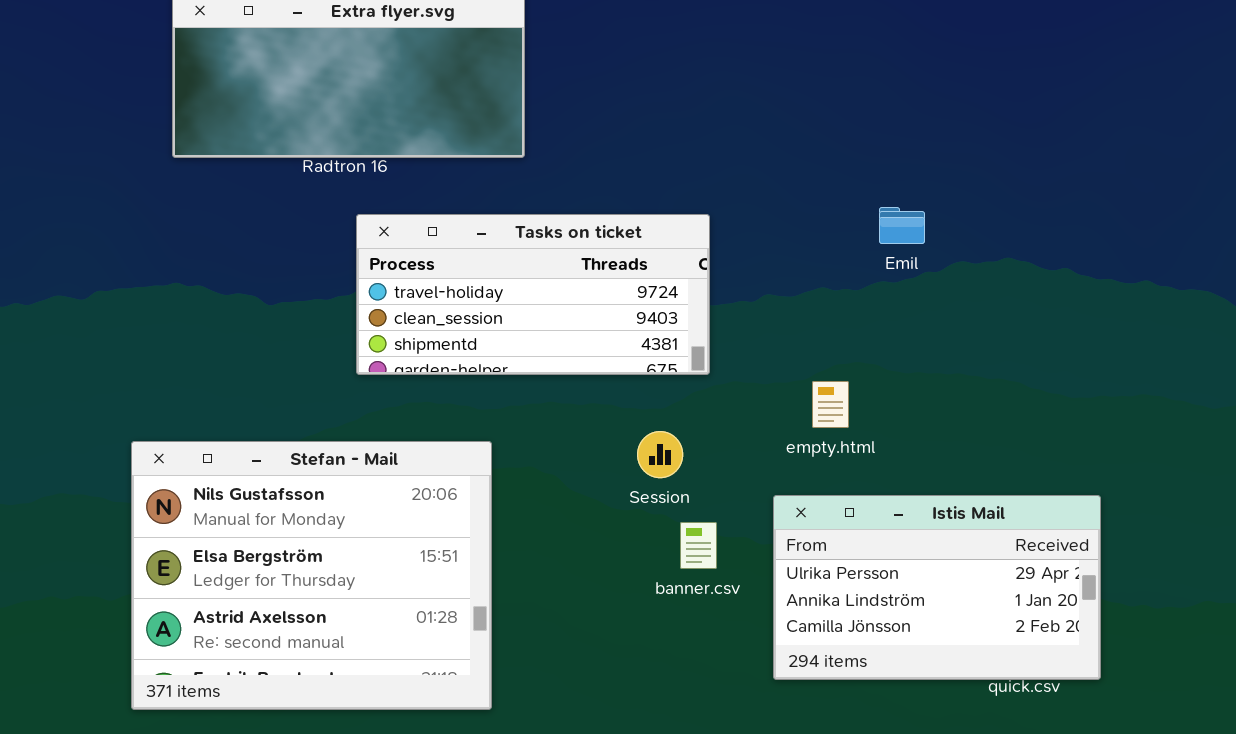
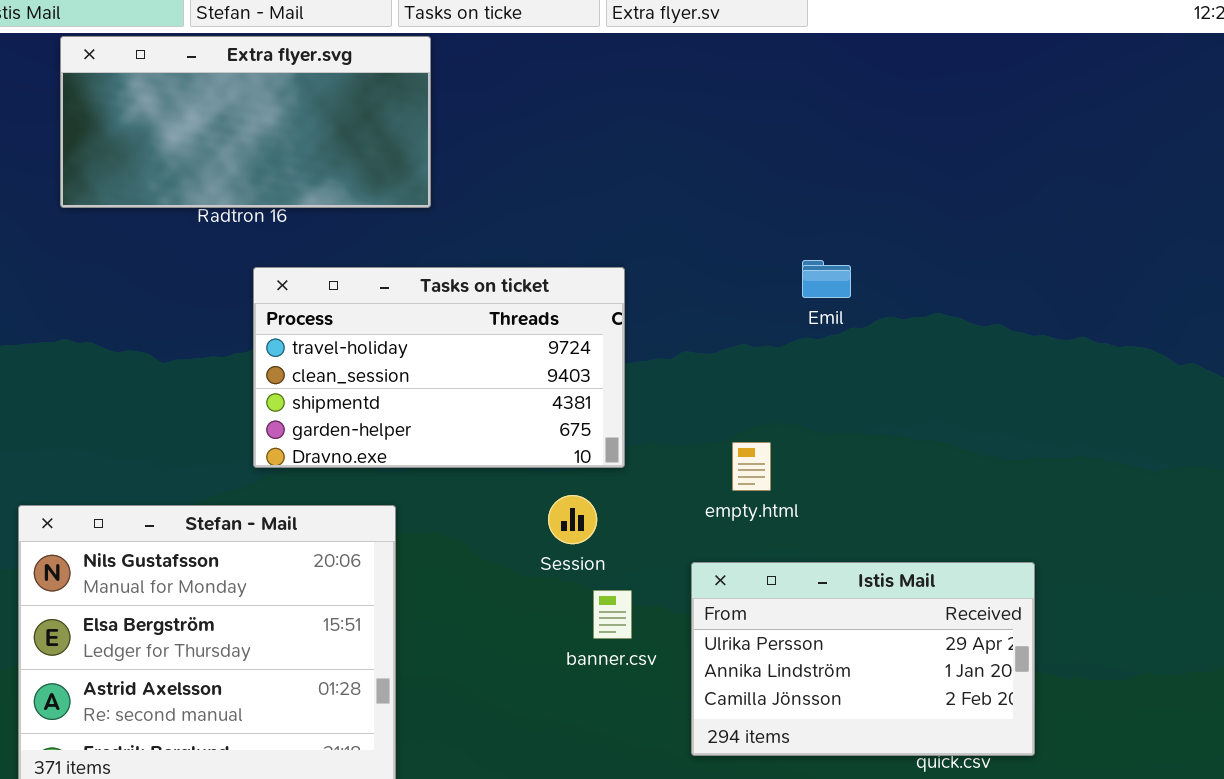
Tasks on ticket: [356,214,710,375] -> [253,267,625,468], resized

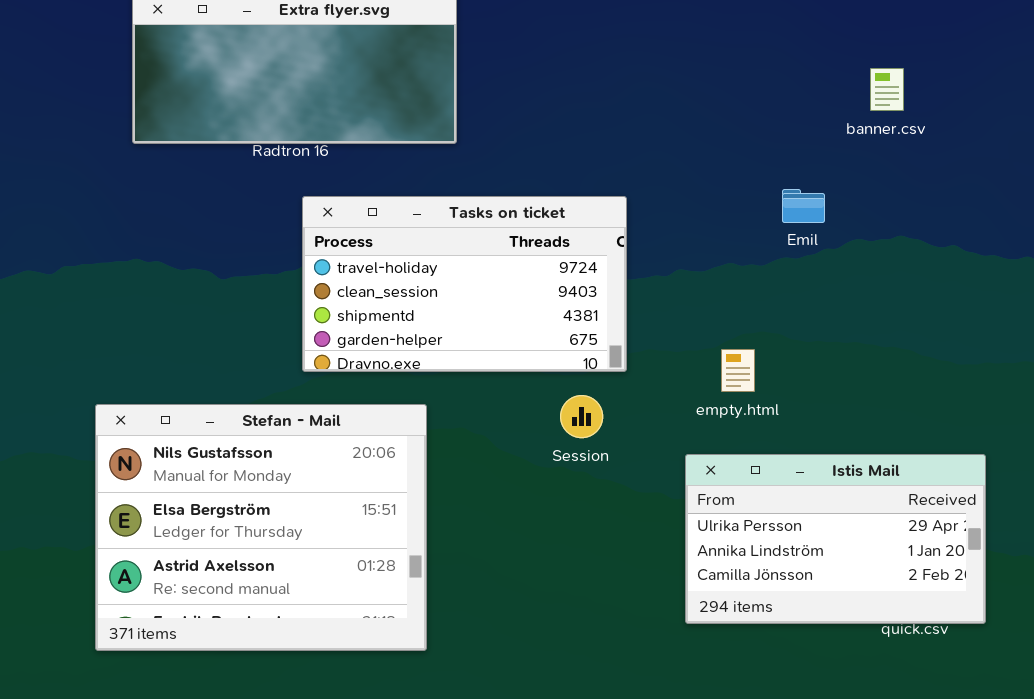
banner.csv: [593,590,632,639] -> [870,68,904,111], moved

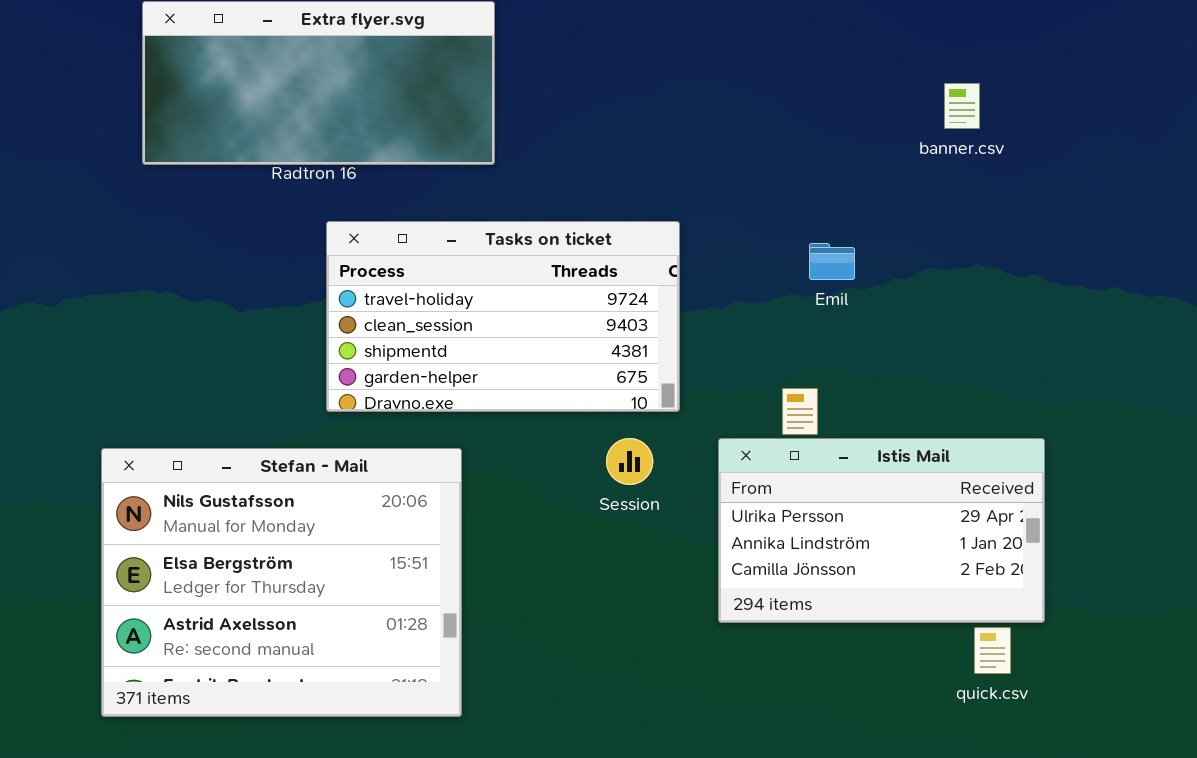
Emil: [782,189,825,223] -> [809,243,855,280], moved
Istis Mail: [685,454,986,624] -> [718,438,1045,623], moved

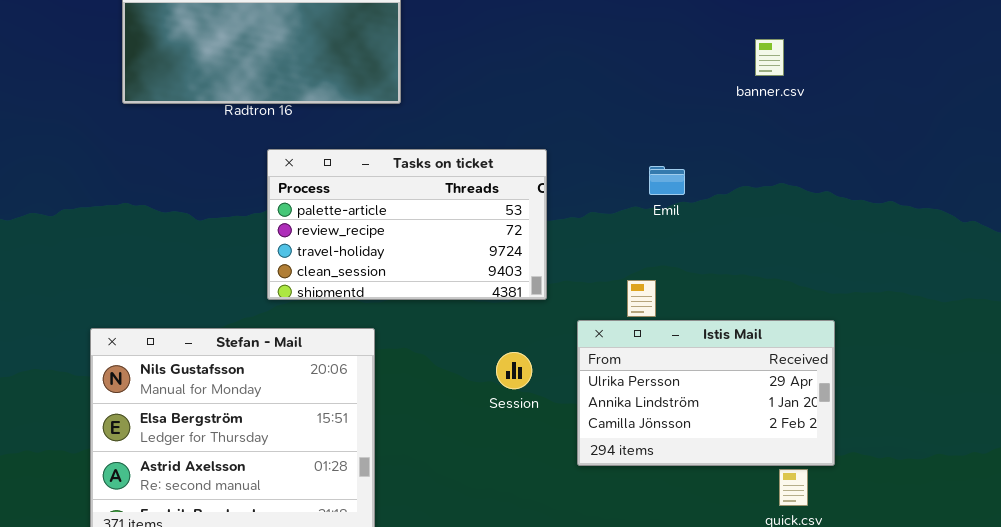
Tasks on ticket: [326,221,680,412] -> [267,149,547,300], scrolled up 2 rows
Session: [606,438,653,485] -> [496,352,532,389], moved

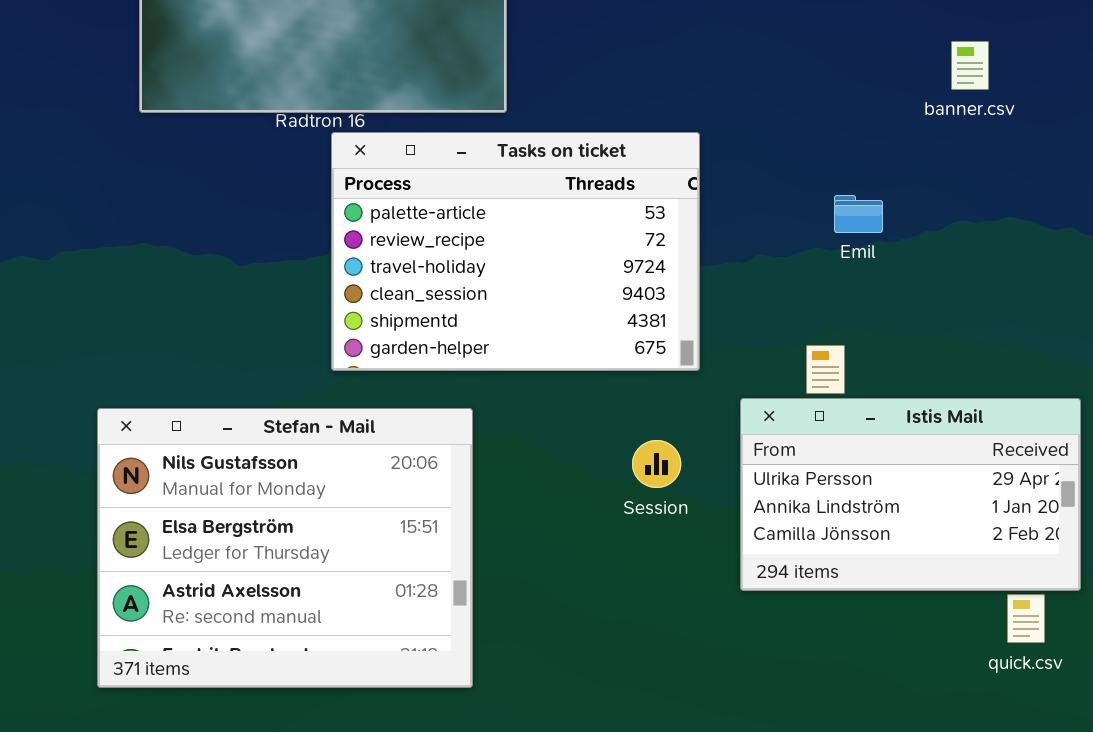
banner.csv: [755,39,784,76] -> [951,41,989,90], moved
Tasks on ticket: [267,149,547,300] -> [331,132,700,371], resized

